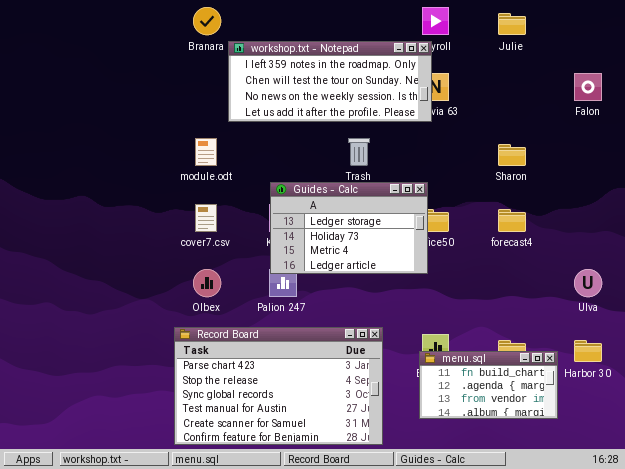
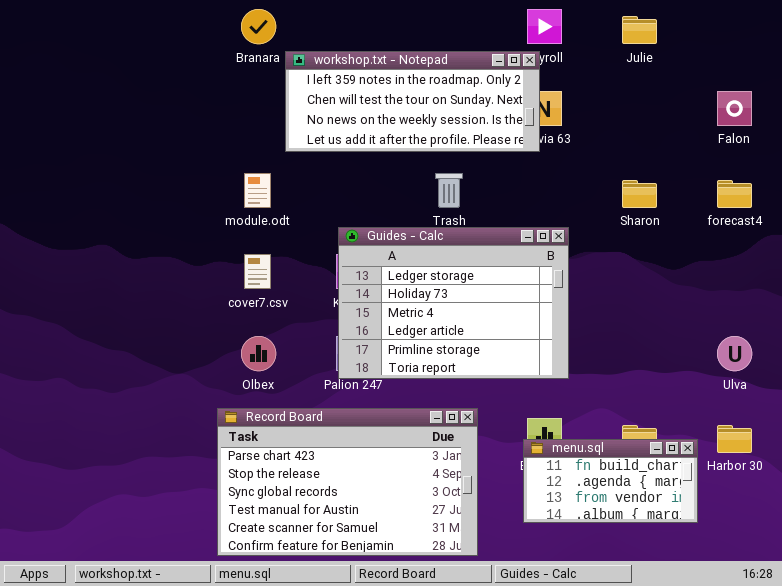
Guides - Calc: [270,182,428,274] -> [338,227,569,379], resized
forecast4: [498,209,526,232] -> [717,180,752,208], moved

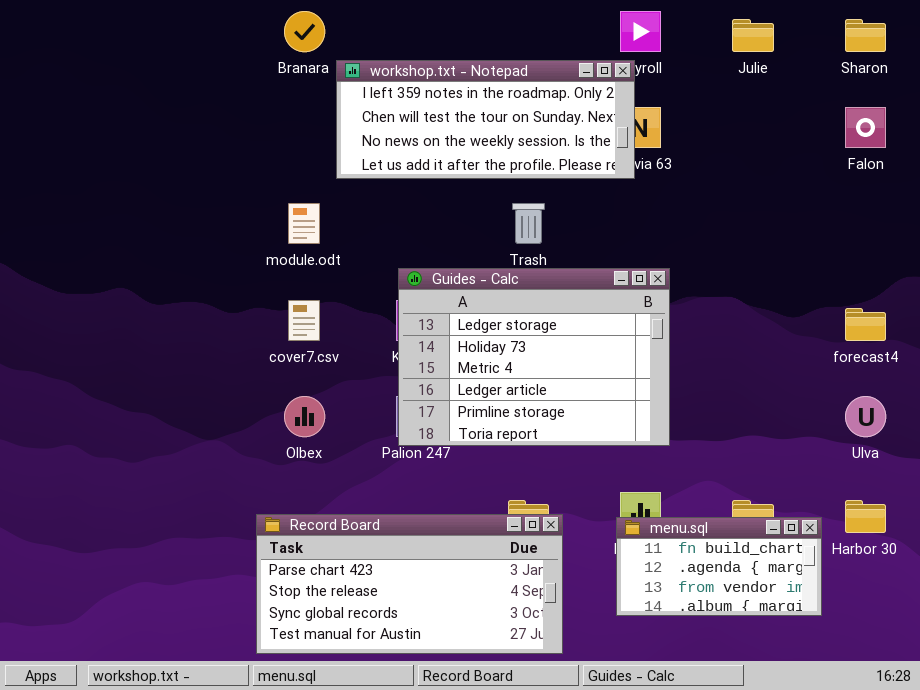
Sharon: [622,180,657,208] -> [845,19,886,52], moved
forecast4: [717,180,752,208] -> [845,308,886,341], moved
Record Board: [217,408,478,556] -> [256,514,563,654], resized

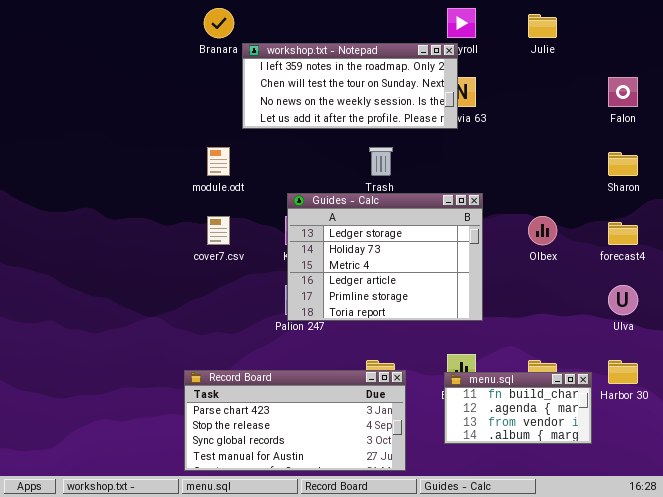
Sharon: [845,19,886,52] -> [608,152,638,176], moved
Olbex: [284,396,325,437] -> [528,216,557,245], moved

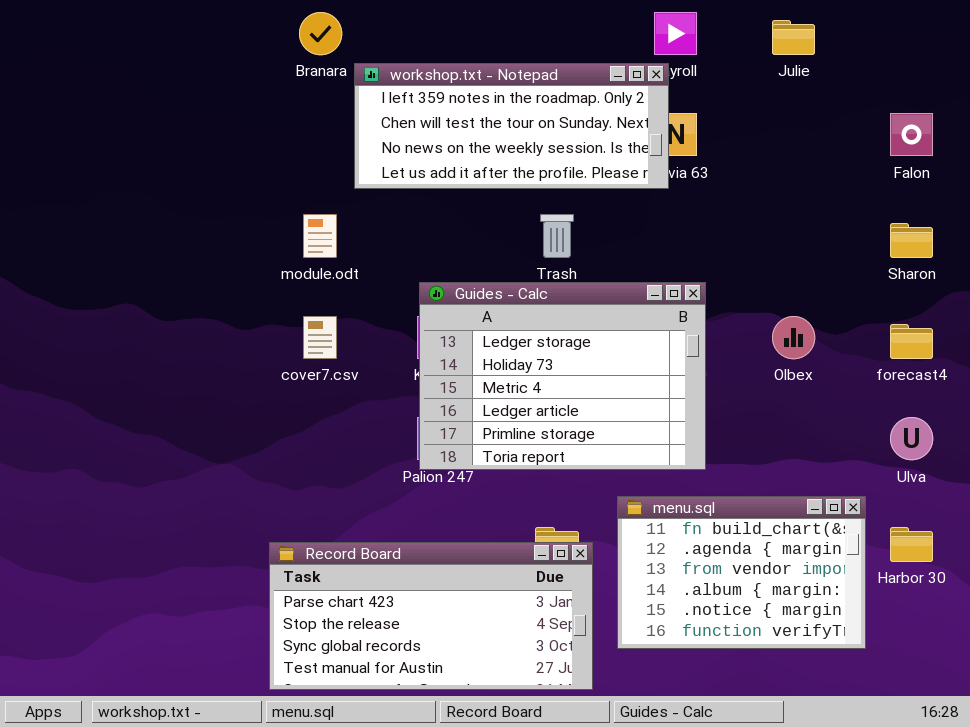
menu.sql: [444,372,592,444] -> [617,496,866,649], resized

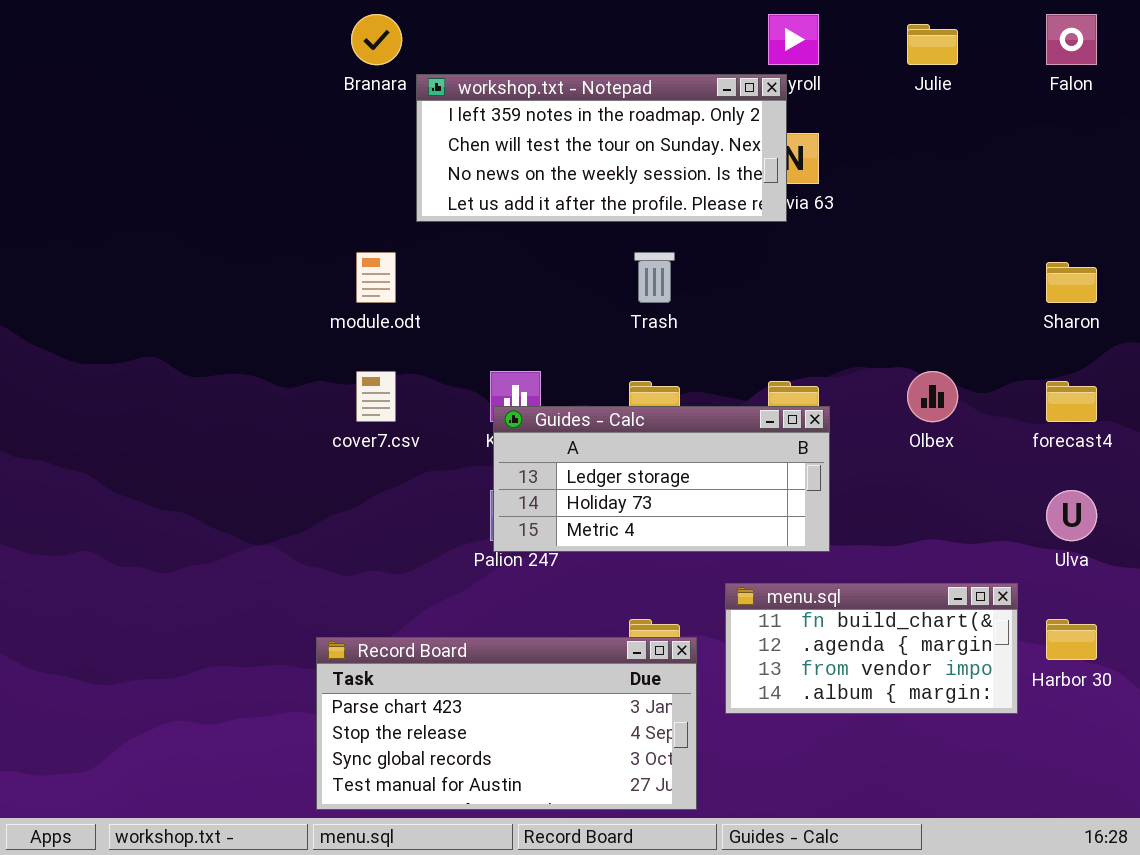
Falon: [890,113,933,156] -> [1046,14,1097,65], moved
Guides - Calc: [419,282,706,470] -> [493,406,830,552], resized
menu.sql: [617,496,866,649] -> [725,583,1018,714], resized

